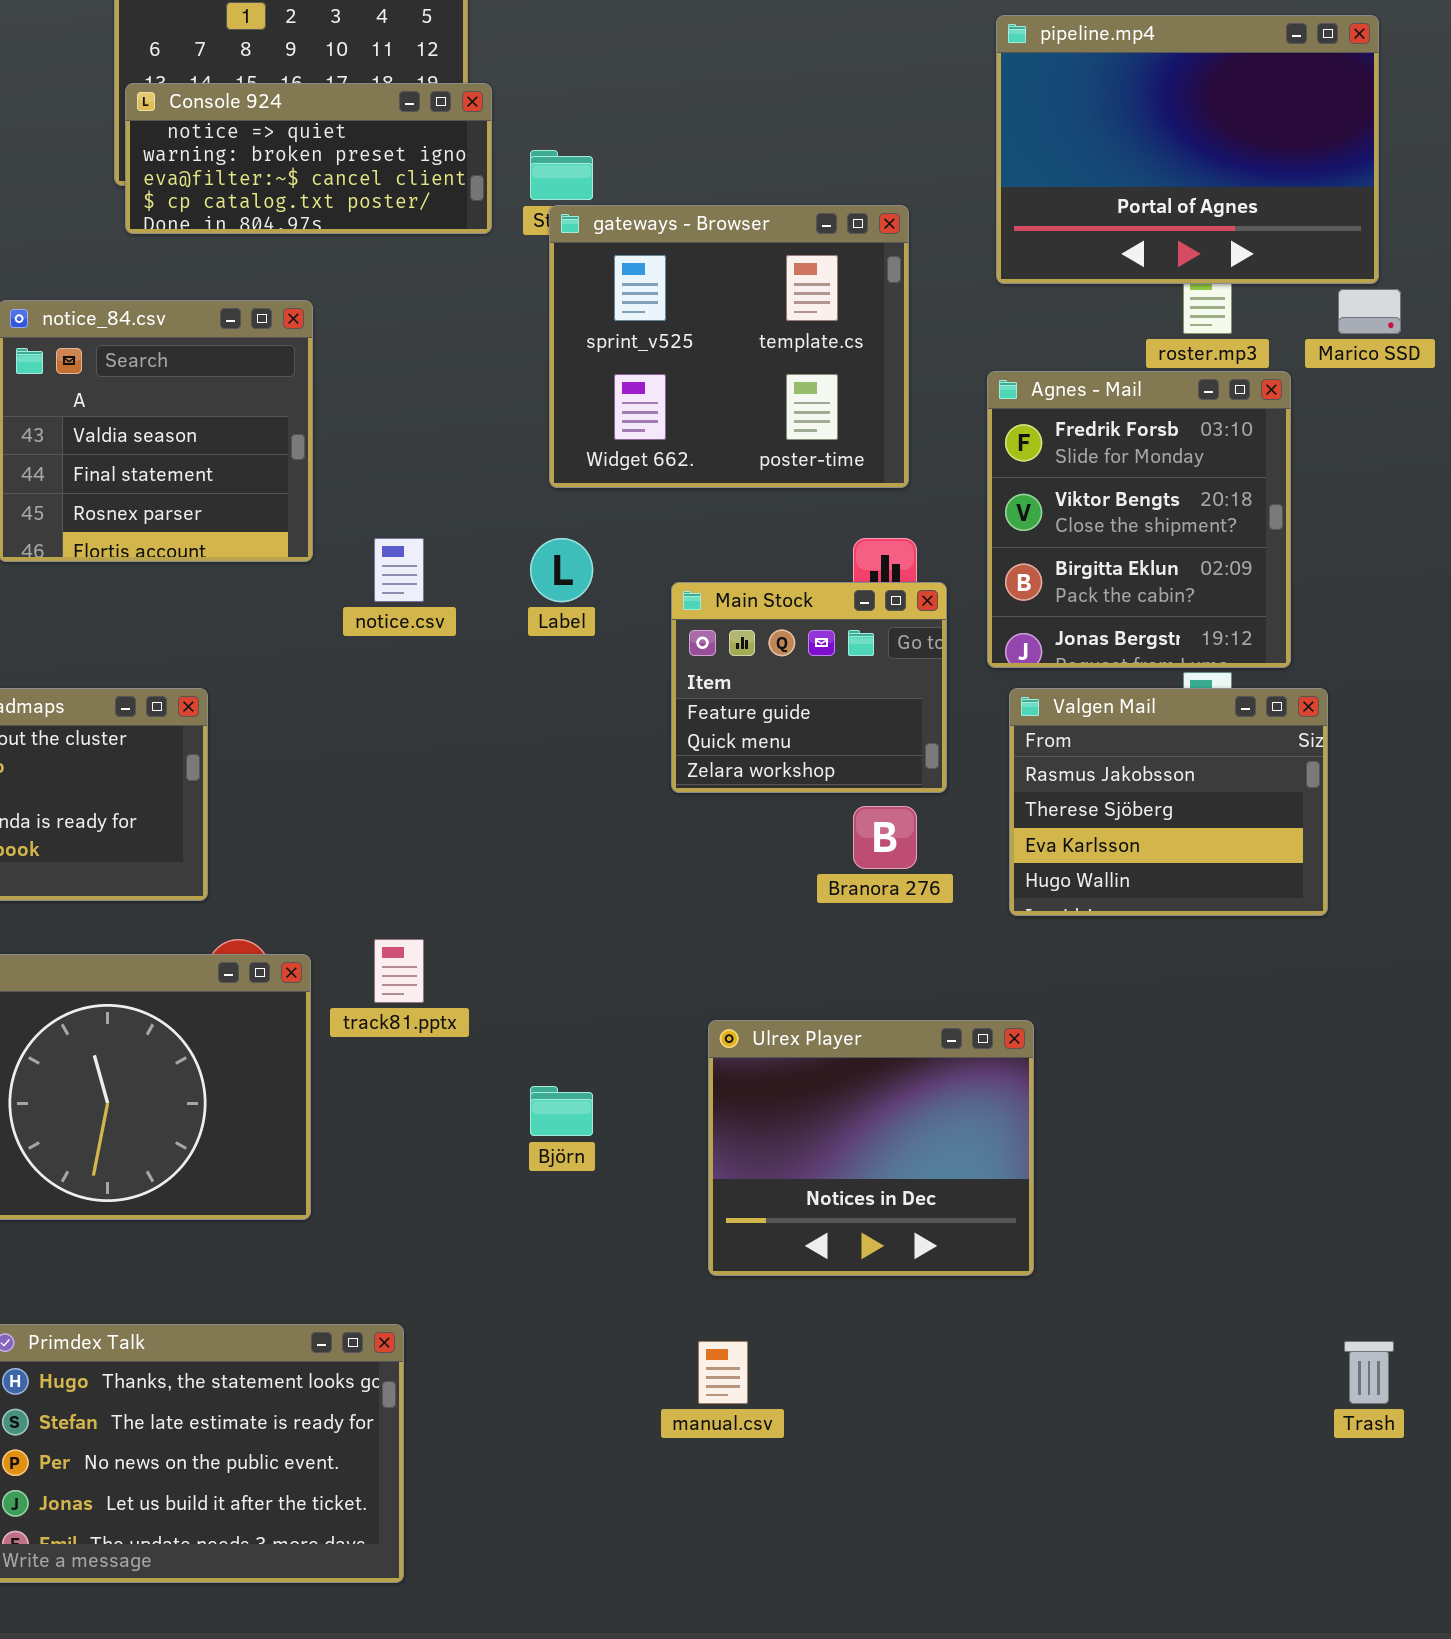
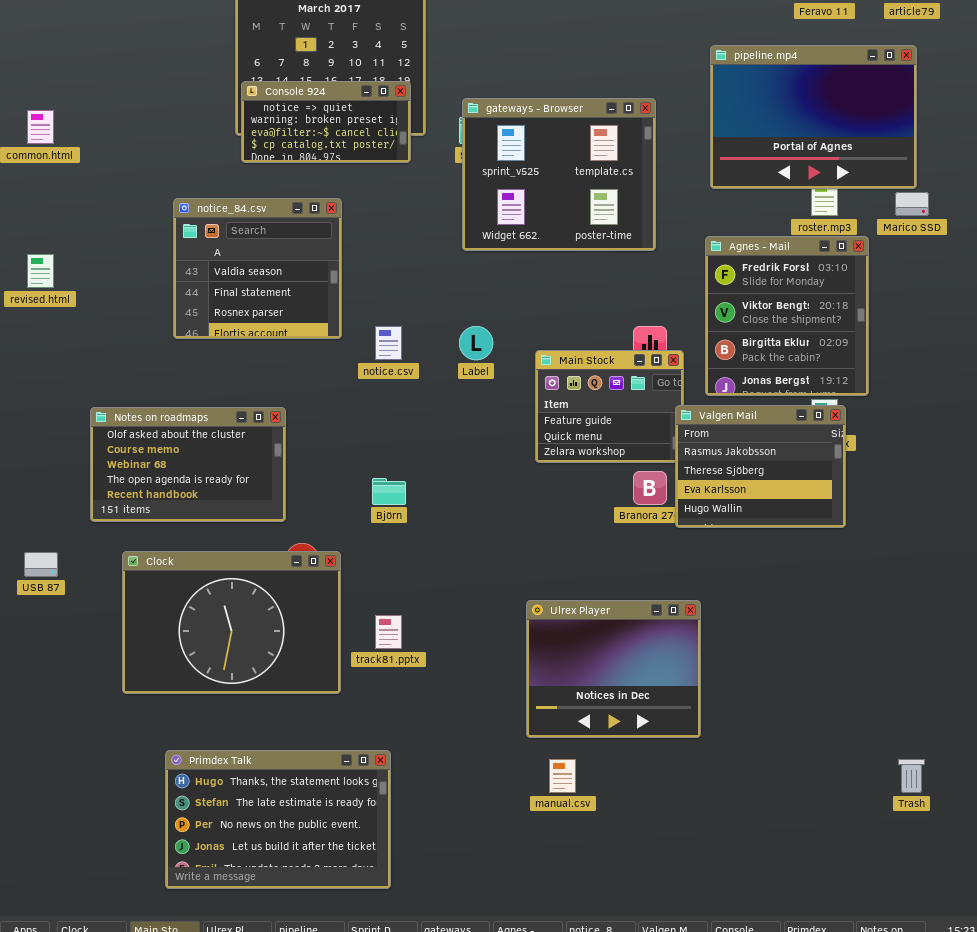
Console 924: [125,83,492,234] -> [241,81,411,163], resized
gateways - Browser: [549,205,909,488] -> [462,98,656,251], moved
Valgen Mail: [1009,688,1328,916] -> [675,405,846,528], moved
track81.pptx: [374,939,424,1003] -> [375,615,402,649], moved
Ulrex Player: [708,1020,1034,1276] -> [526,600,701,738], moved
Björn: [530,1086,593,1136] -> [372,478,406,505], moved

